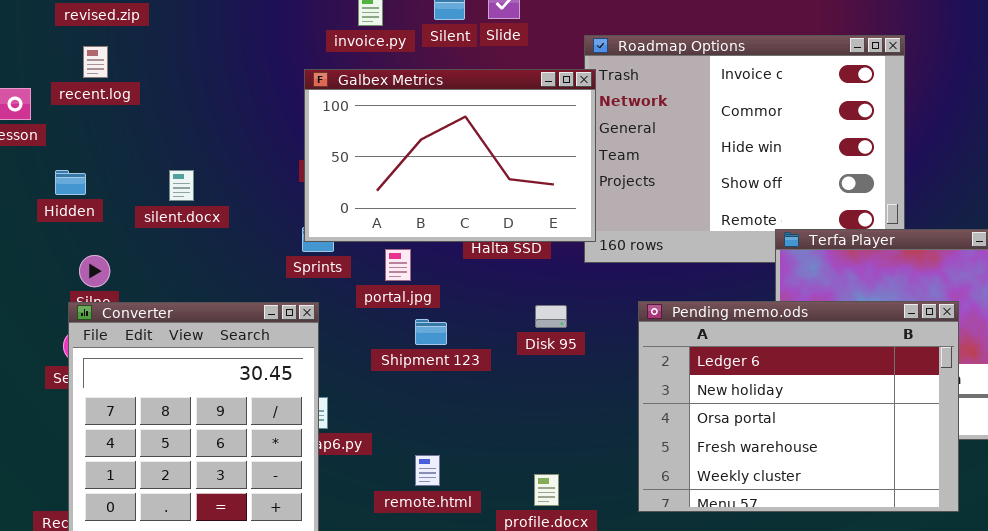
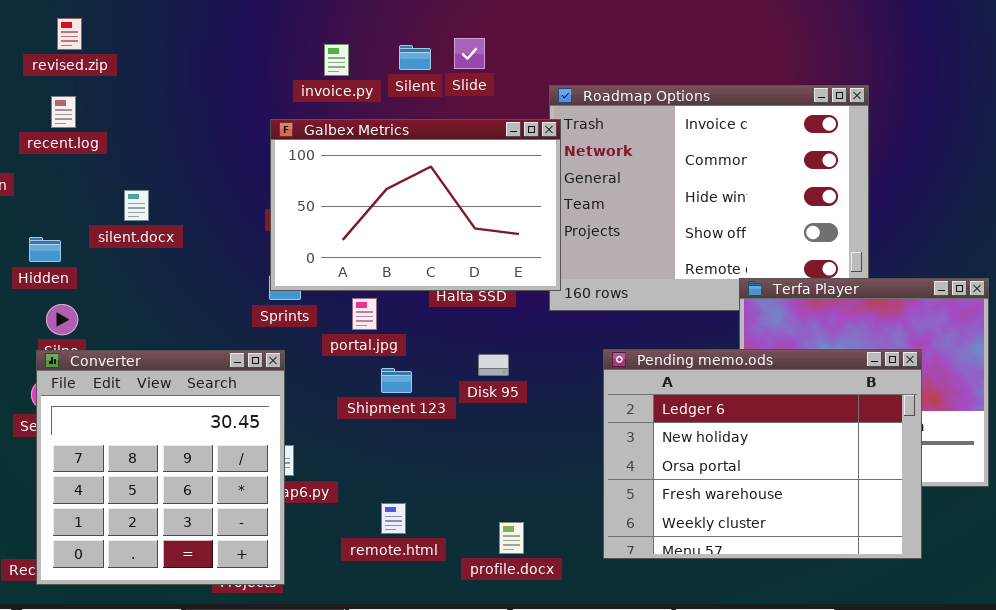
Hidden: [55,170,86,195] -> [29,237,61,262], moved
silent.docx: [169,170,194,201] -> [124,190,149,221], moved
Disk 95: [535,305,567,328] -> [478,354,509,376], moved

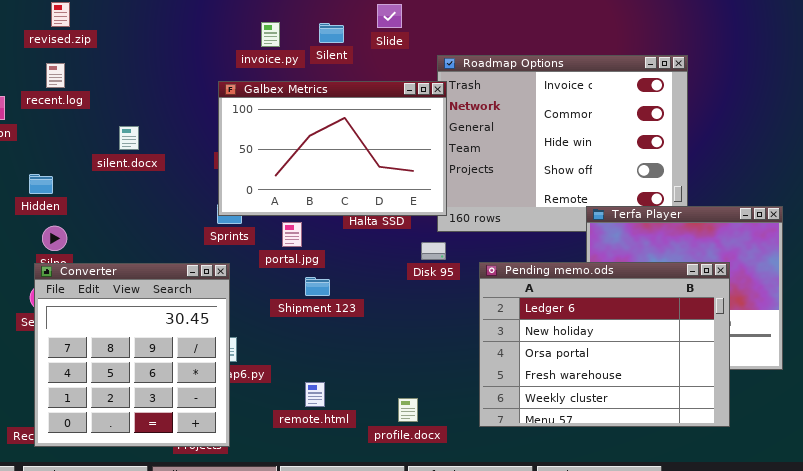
Slide: [454,38,485,69] -> [377,4,402,28], moved
silent.docx: [124,190,149,221] -> [119,126,139,150], moved
Disk 95: [478,354,509,376] -> [421,242,446,260], moved

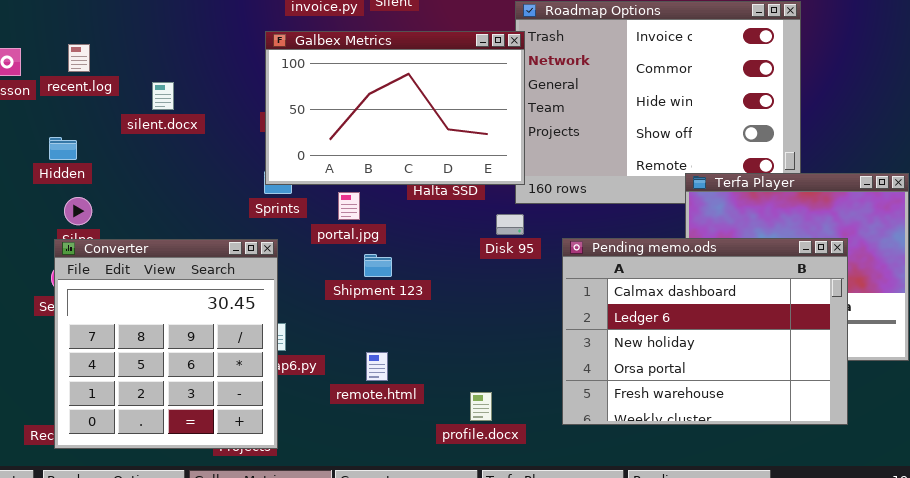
recent.log: [46,63,65,88] -> [68,44,90,72], moved
Pending memo.ods: [479,262,730,427] -> [562,238,848,425], scrolled up 1 row
remote.html: [305,382,325,407] -> [366,352,388,381], moved

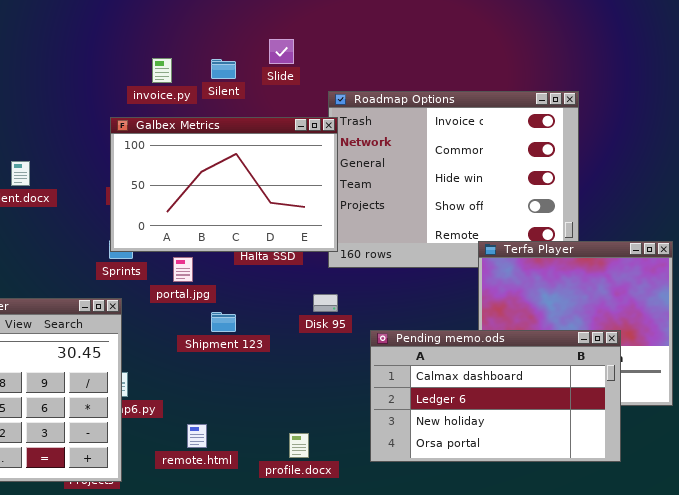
Disk 95: [496,214,524,235] -> [313,294,338,312], moved
Pending memo.ods: [562,238,848,425] -> [370,330,621,462], resized
Shipment 123: [364,254,392,277] -> [211,312,236,332], moved
remote.html: [366,352,388,381] -> [187,424,207,448], moved

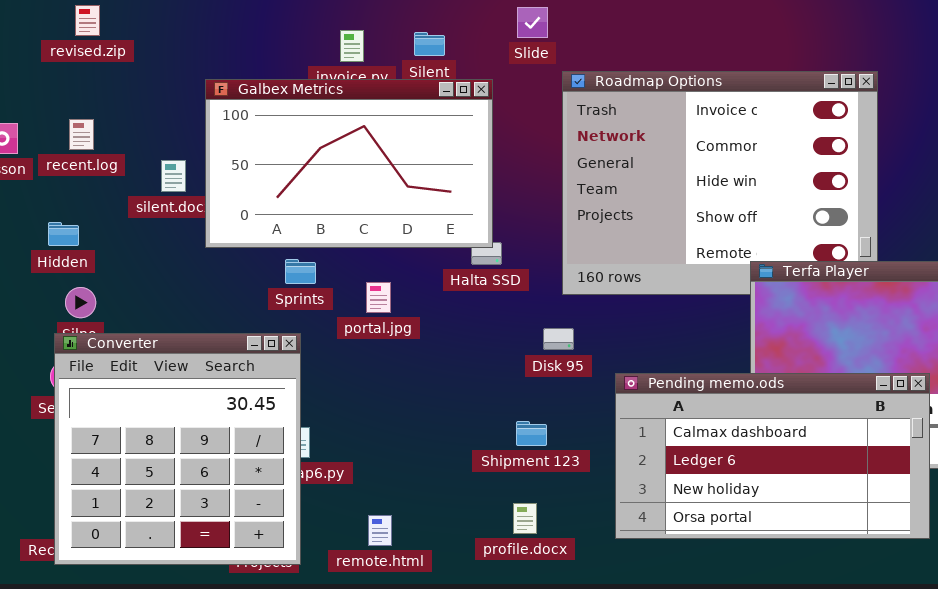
Slide: [269,39,294,64] -> [517,7,548,38], moved
Galbex Metrics: [110,117,338,252] -> [205,79,493,248], moved
Shipment 123: [211,312,236,332] -> [516,421,547,446], moved
remote.html: [187,424,207,448] -> [368,515,392,546], moved

